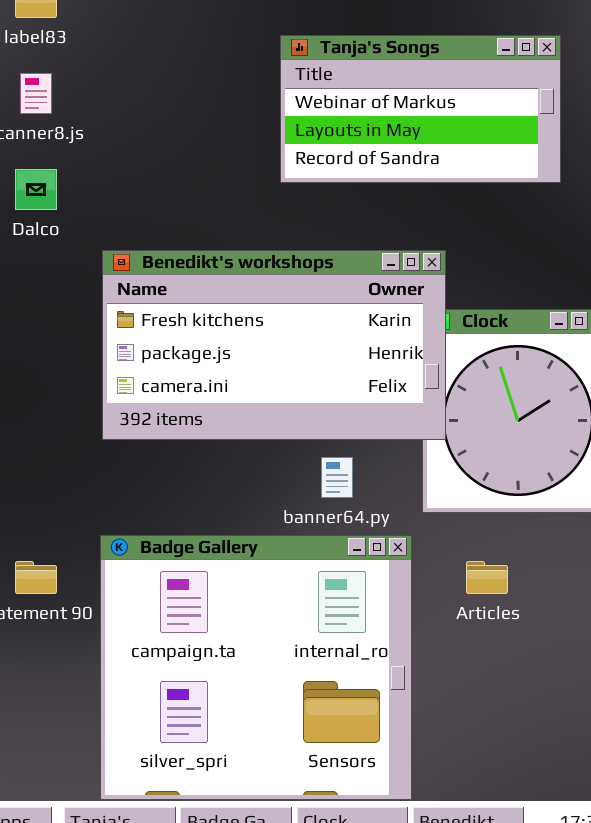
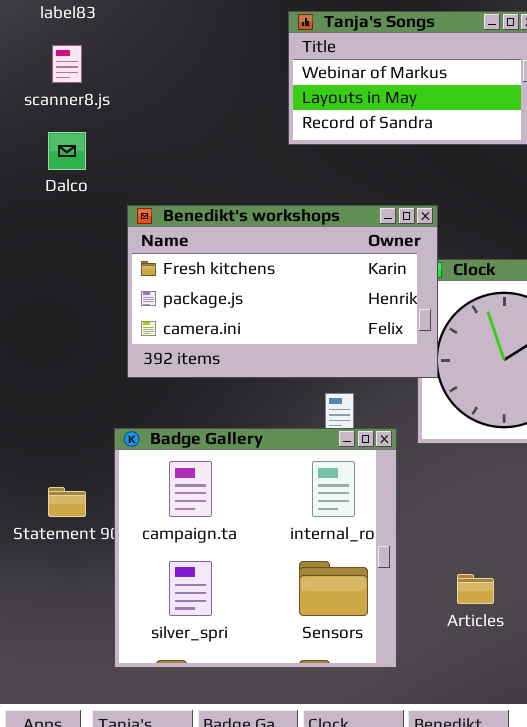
Badge Gallery: [100,535,412,800] -> [114,428,397,668], moved
Articles: [466,561,508,594] -> [457,574,494,604], moved

